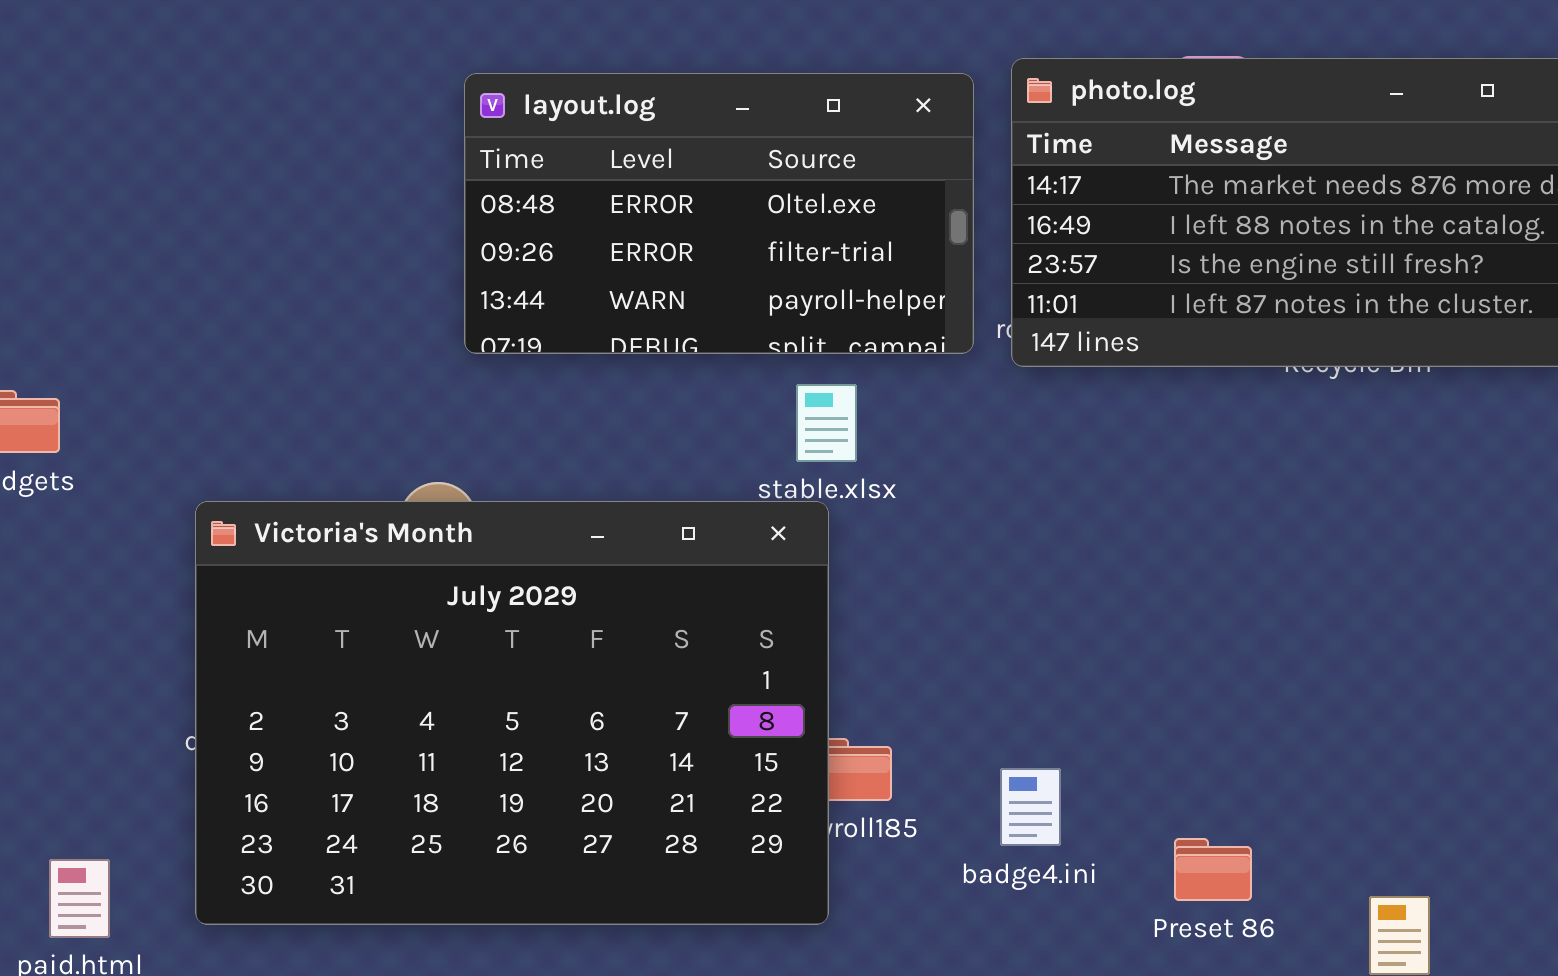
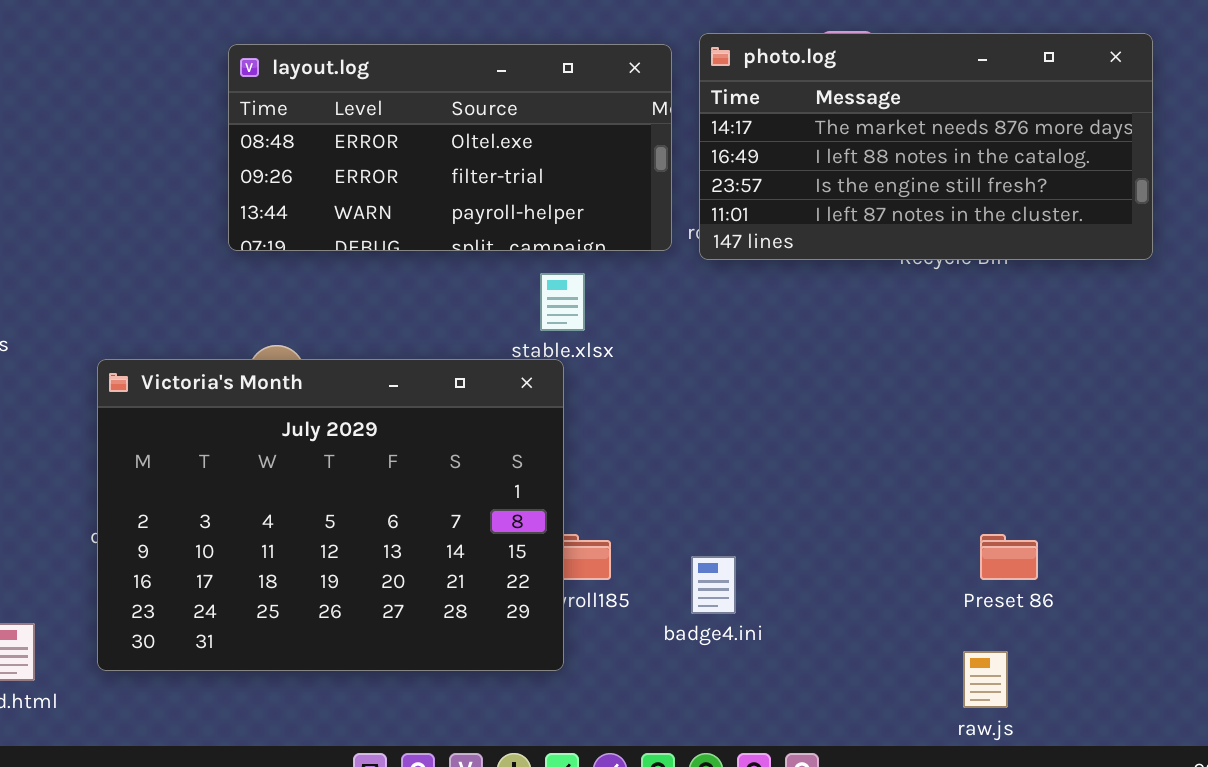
layout.log: [464,73,974,354] -> [228,44,672,251], resized
Preset 86: [1174,838,1252,901] -> [980,534,1038,580], moved

